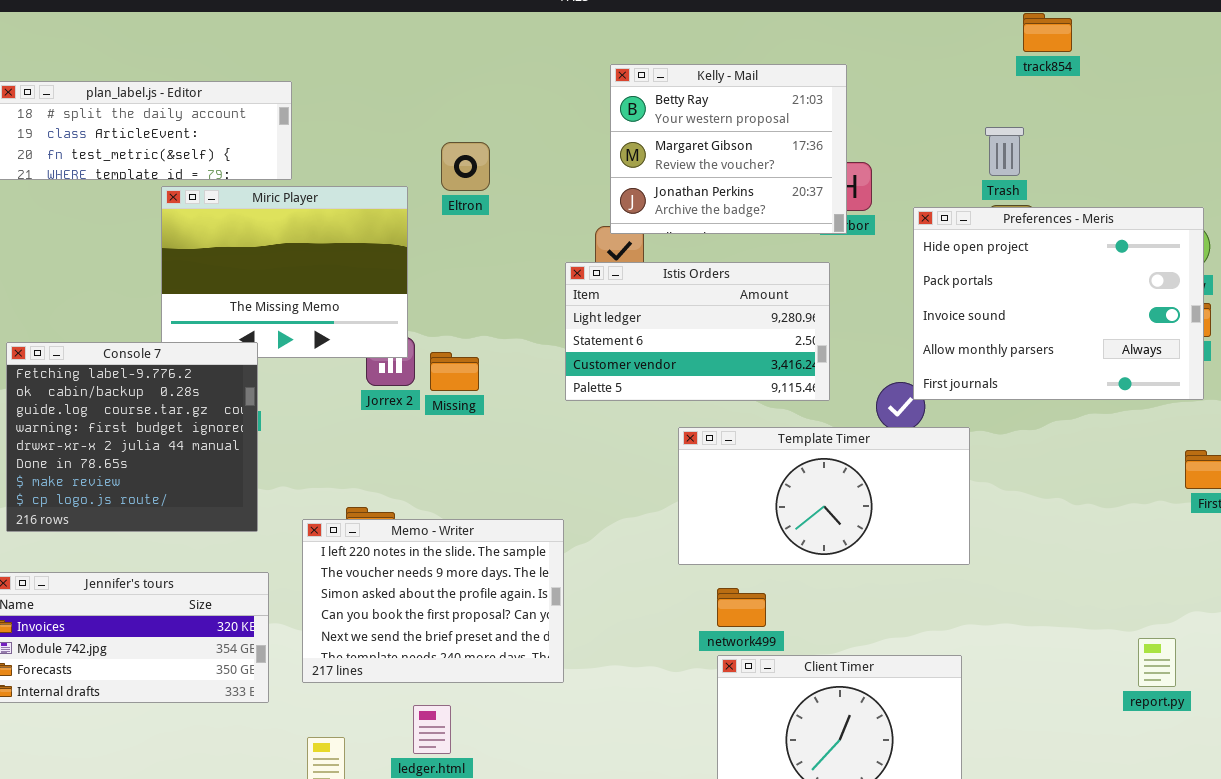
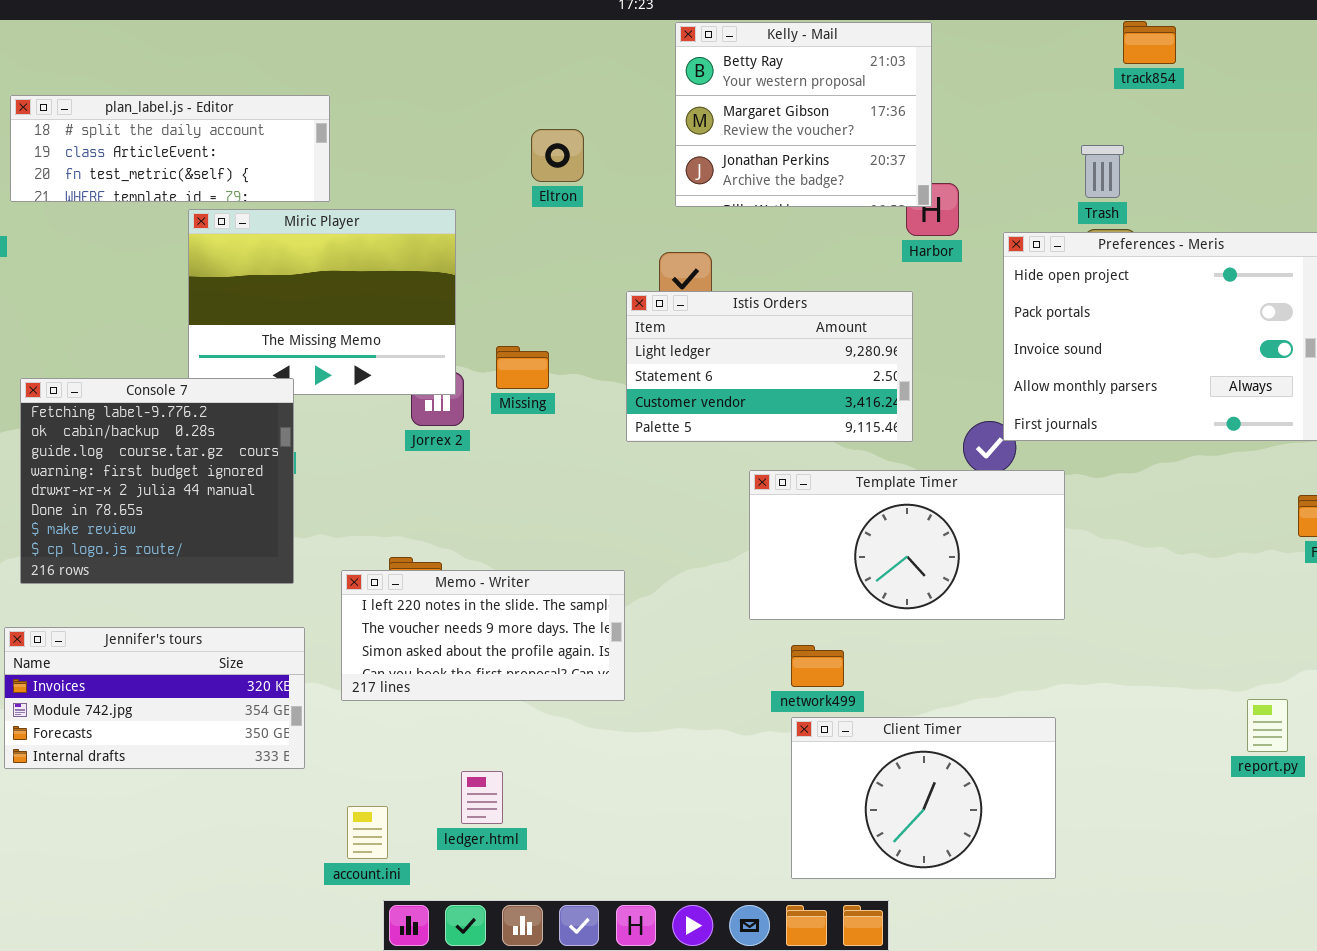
Kelly - Mail: [610,64,847,234] -> [675,22,932,207], moved
Eltron: [441,142,490,191] -> [531,129,584,182], moved
Missing: [430,352,479,391] -> [496,346,549,389], moved
Memo - Writer: [302,519,564,683] -> [341,570,625,701], resized

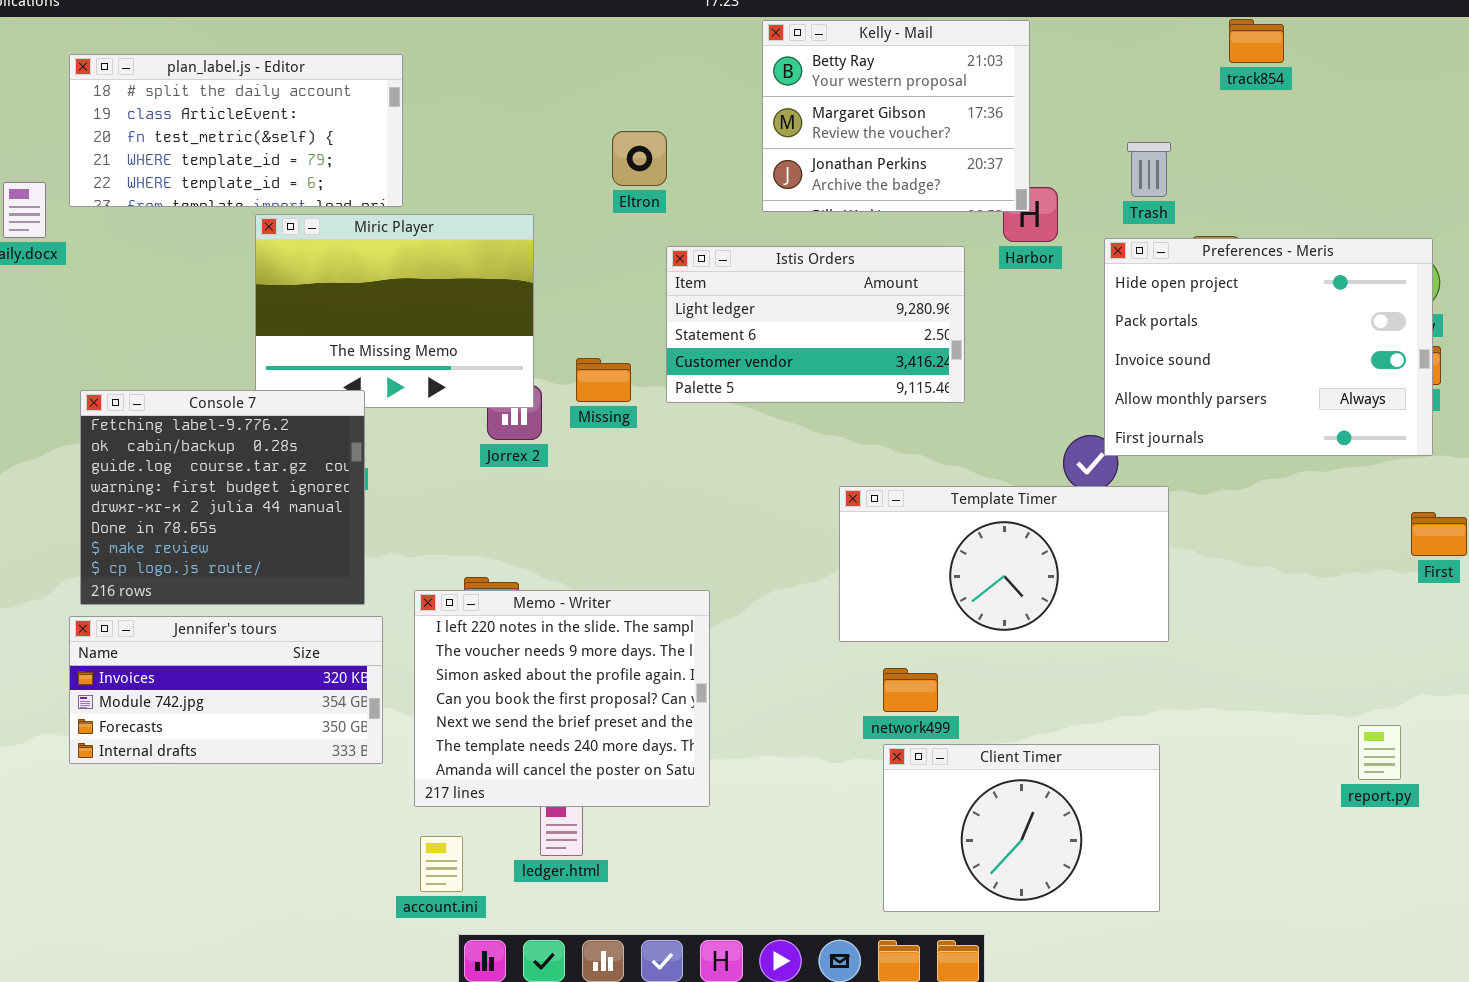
plan_label.js - Editor: [10,95,330,202] -> [69,54,403,207], resized
Trash: [1081,145,1124,198] -> [1127,142,1171,197], moved
Istis Orders: [626,291,913,442] -> [666,246,965,403], moved
Memo - Writer: [341,570,625,701] -> [414,590,710,807], resized
Jennifer's tours: [4,627,305,769] -> [69,616,383,764], moved

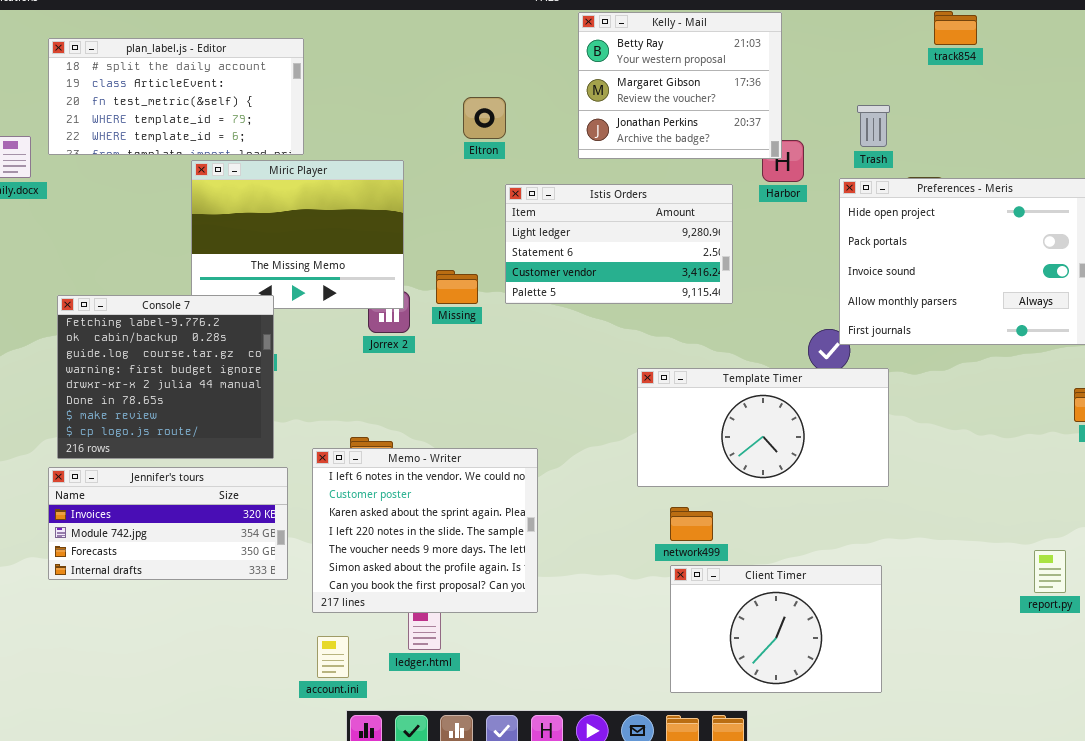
Memo - Writer: [414,590,710,807] -> [312,448,538,613], scrolled up 3 rows

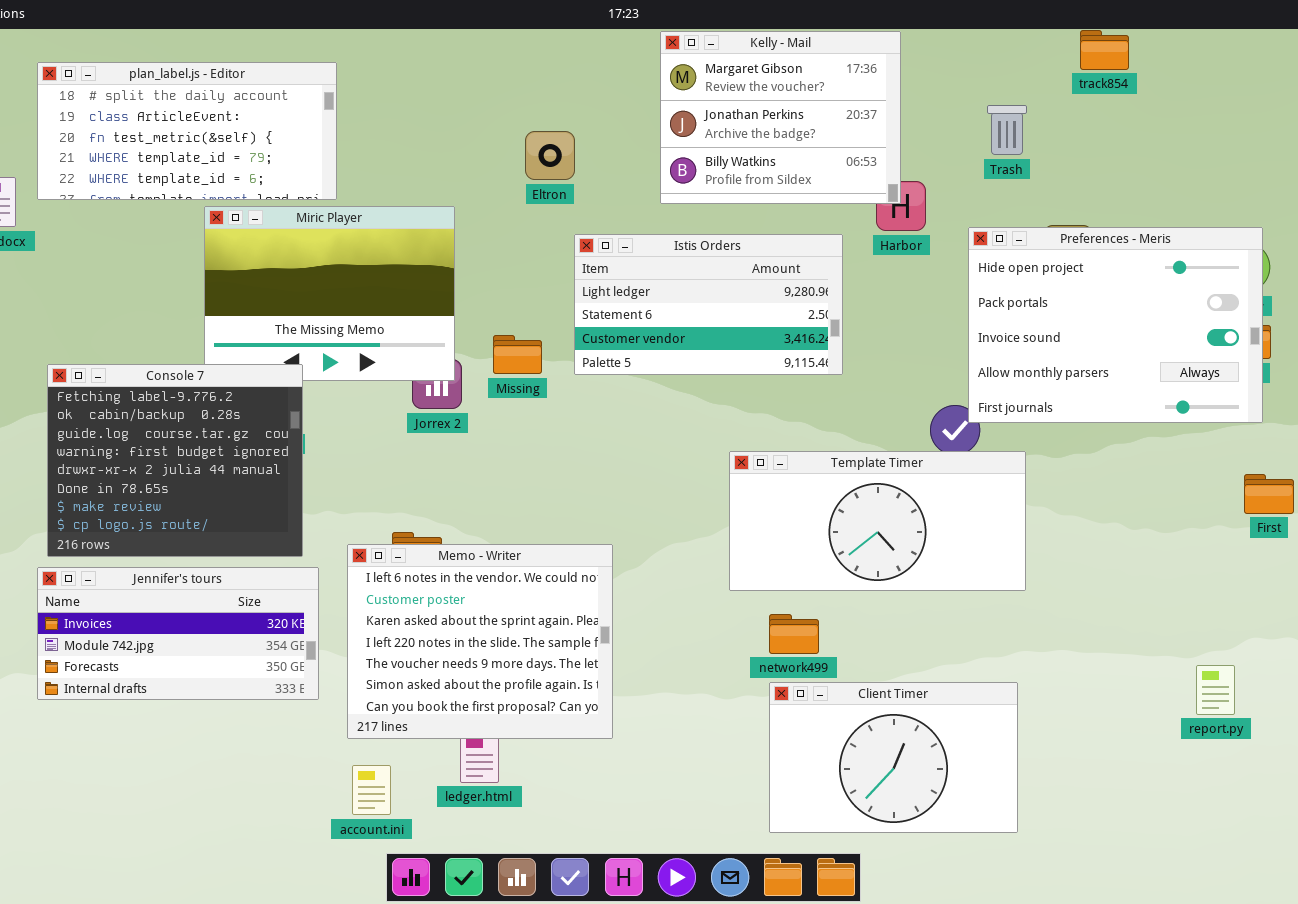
Kelly - Mail: [578,12,782,159] -> [660,31,901,204], scrolled down 1 row
Trash: [857,105,890,147] -> [987,105,1027,155], moved

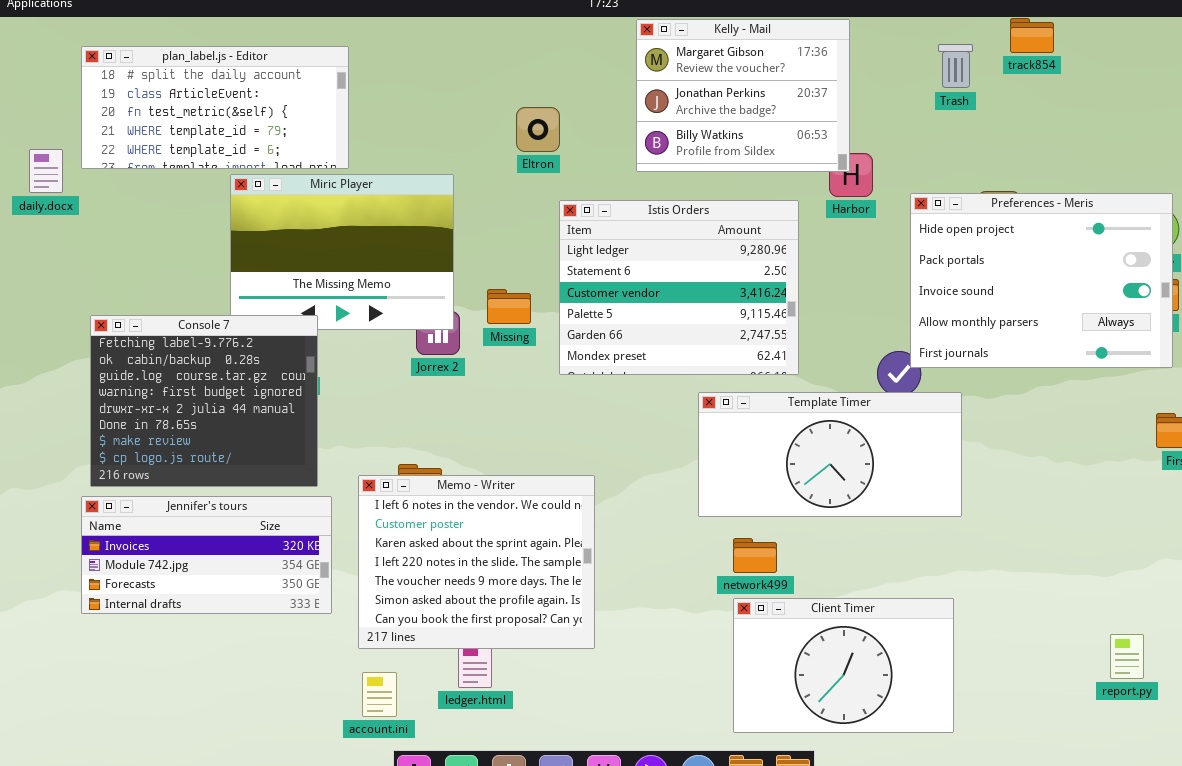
Trash: [987,105,1027,155] -> [938,44,973,88], moved
Istis Orders: [574,234,843,375] -> [559,200,799,375], resized
report.py: [1196,665,1235,715] -> [1110,634,1144,679], moved

